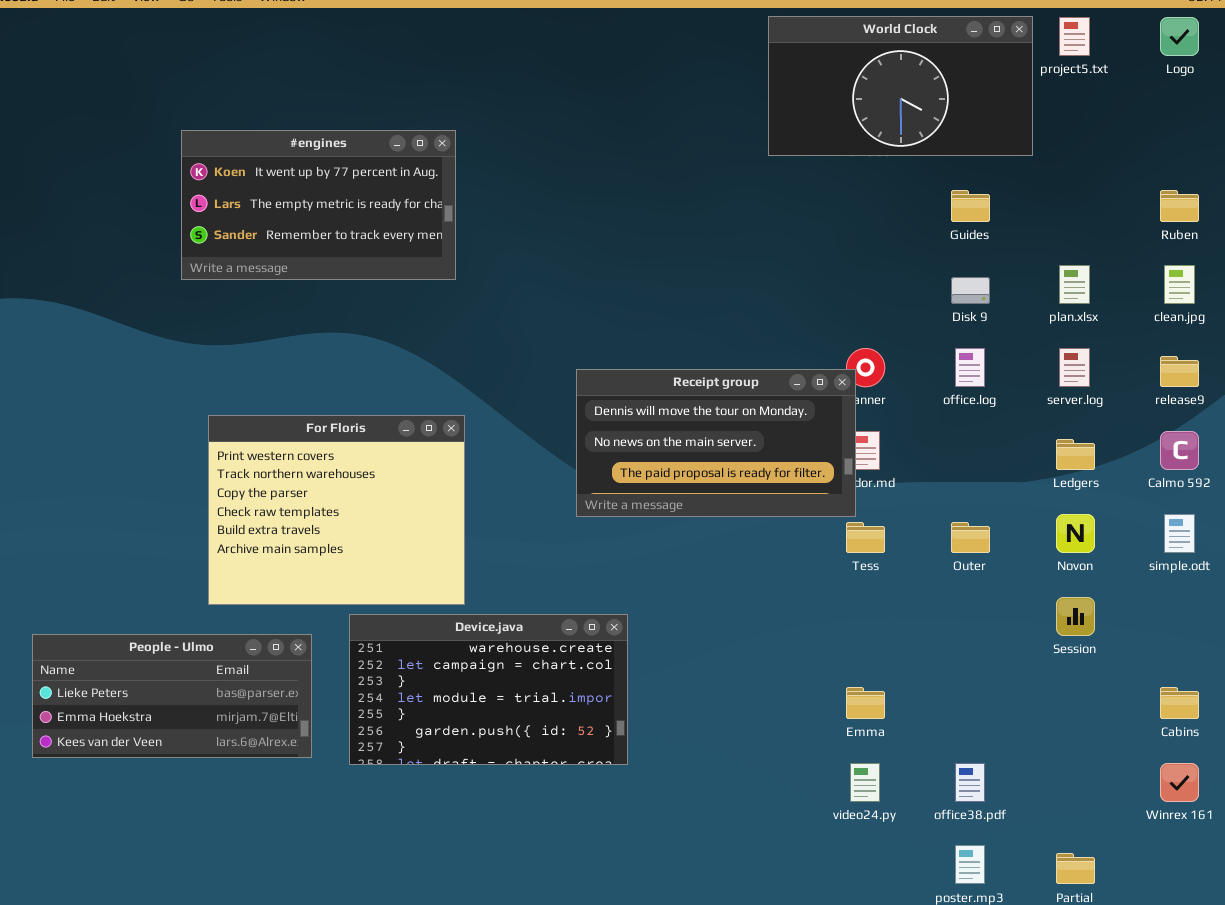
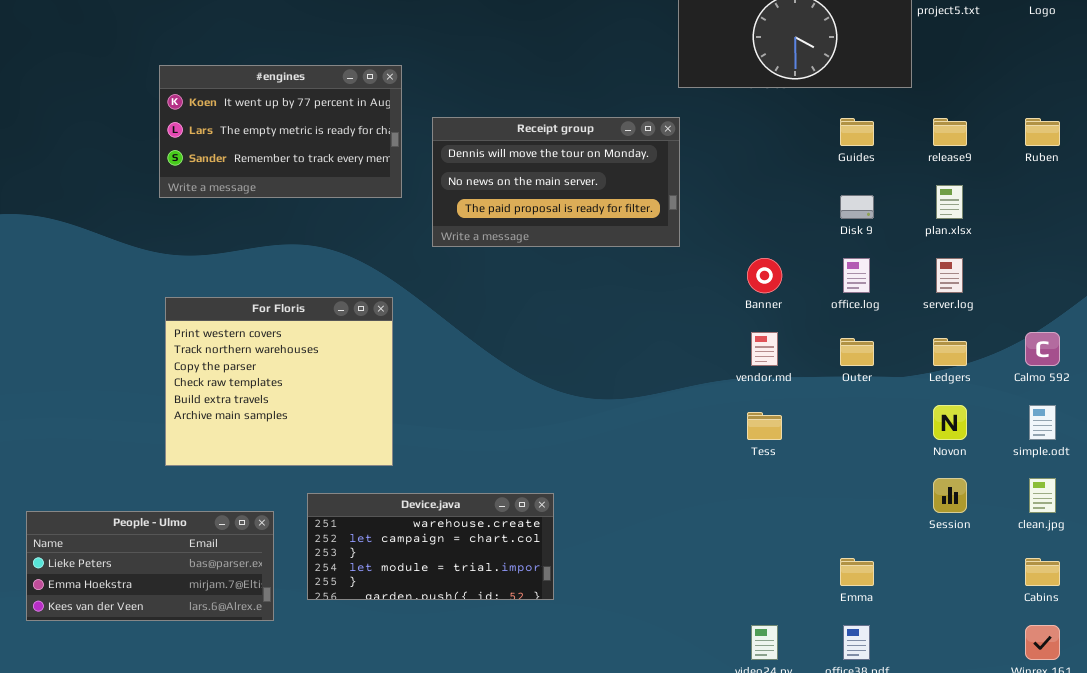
clean.jpg: [1164,265,1195,304] -> [1029,478,1056,513], moved
release9: [1160,356,1199,387] -> [933,118,967,146], moved
Receipt group: [576,369,856,517] -> [432,117,680,247], moved
For Floris: [208,415,465,605] -> [165,297,393,466], moved
Outer: [951,522,990,553] -> [840,338,874,366], moved
Device.java: [349,614,628,765] -> [307,493,554,600], resized
Emma: [846,687,885,719] -> [840,558,874,586], moved

